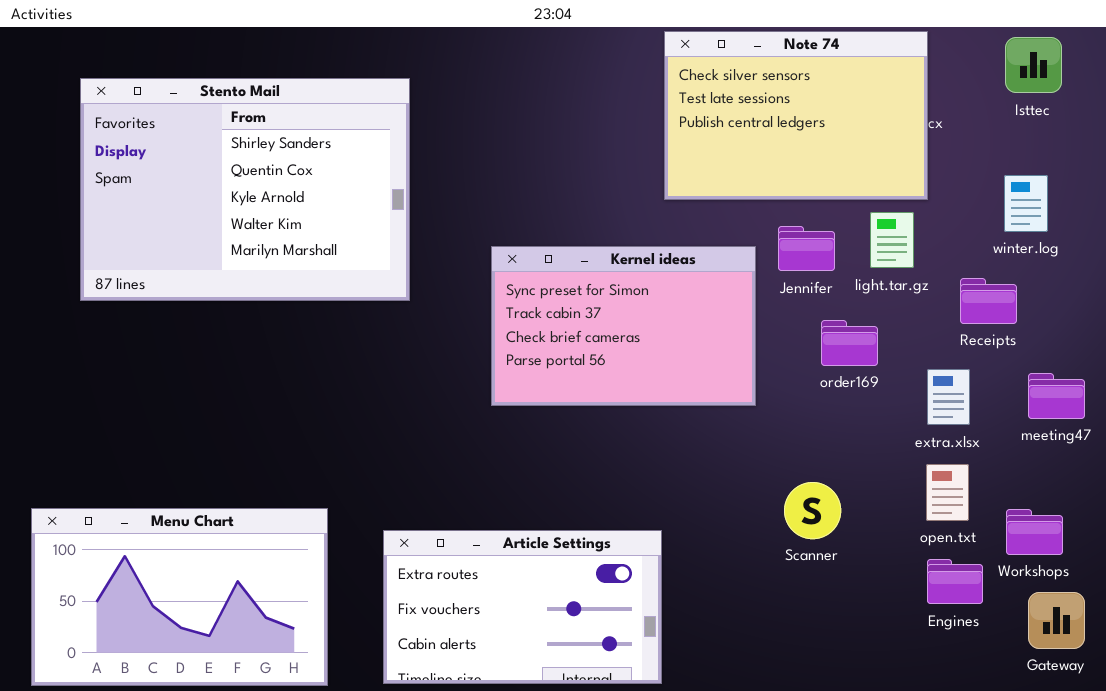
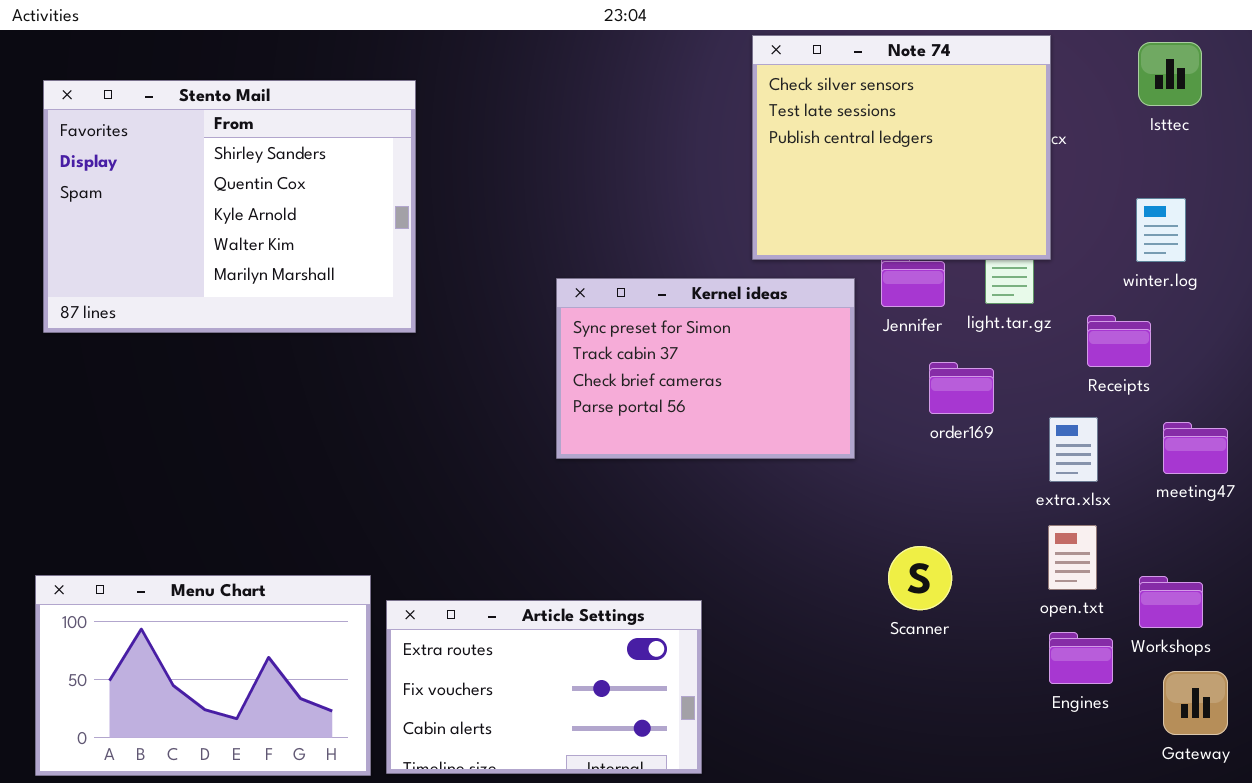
Note 74: [664,31,928,200] -> [752,35,1051,260], resized
Stento Mail: [80,78,410,301] -> [43,80,416,333], moved
Article Settings: [383,530,662,684] -> [386,600,702,774], moved

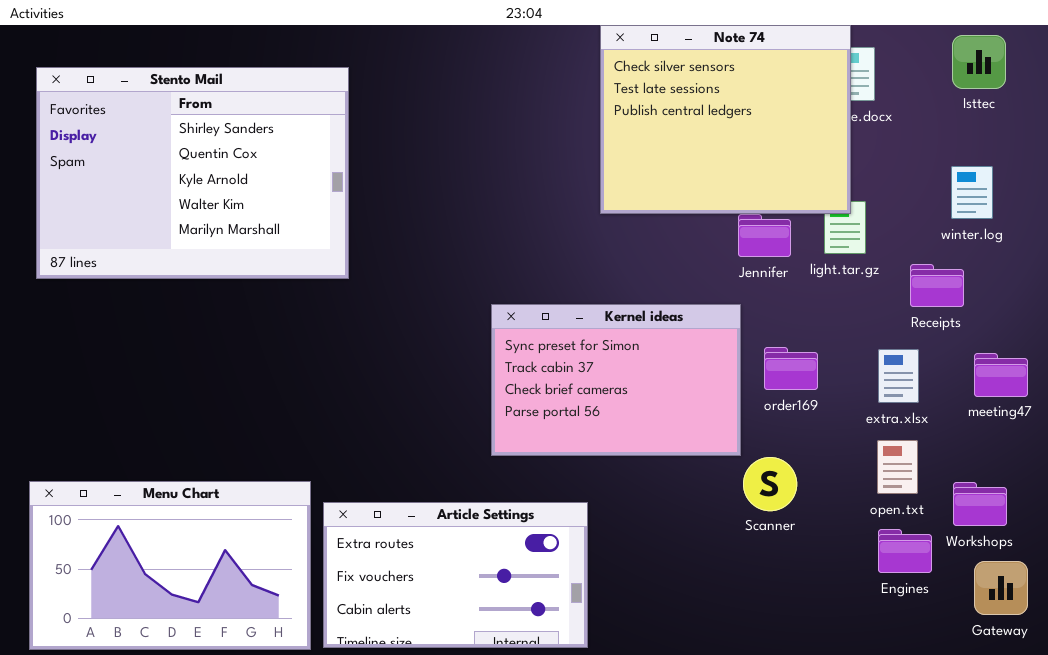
Note 74: [752,35,1051,260] -> [600,25,851,214], moved
Kernel ideas: [556,278,855,459] -> [491,304,741,456], moved
order169: [929,362,994,414] -> [764,347,818,390], moved

